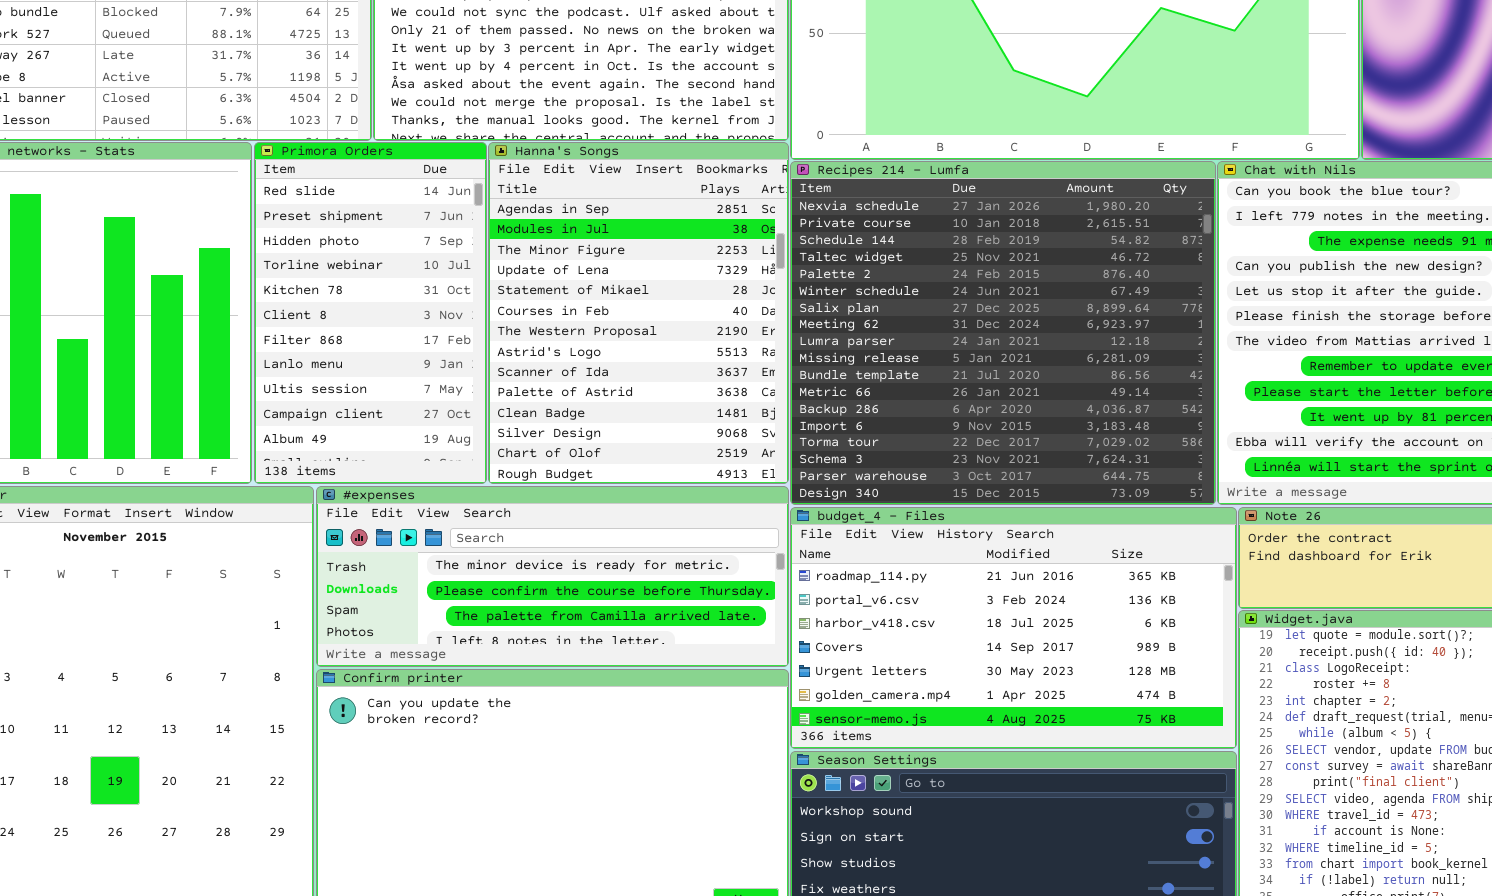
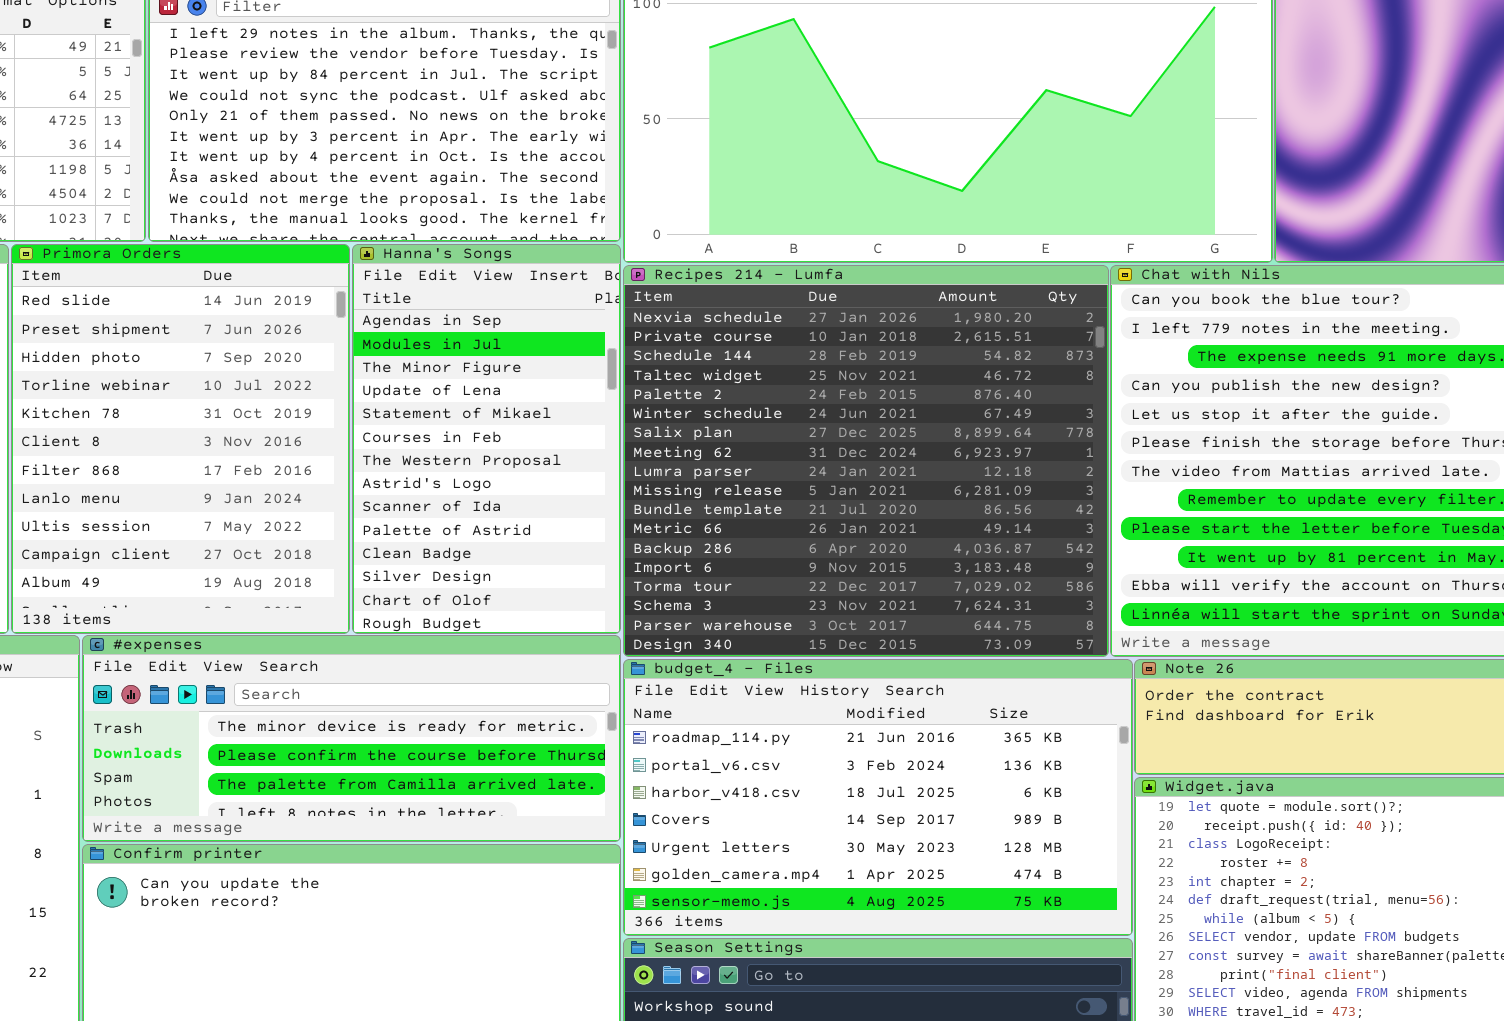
Primora Orders: [254,142,487,484] -> [11,244,350,634], resized
Hanna's Songs: [488,142,789,484] -> [352,244,621,634], resized

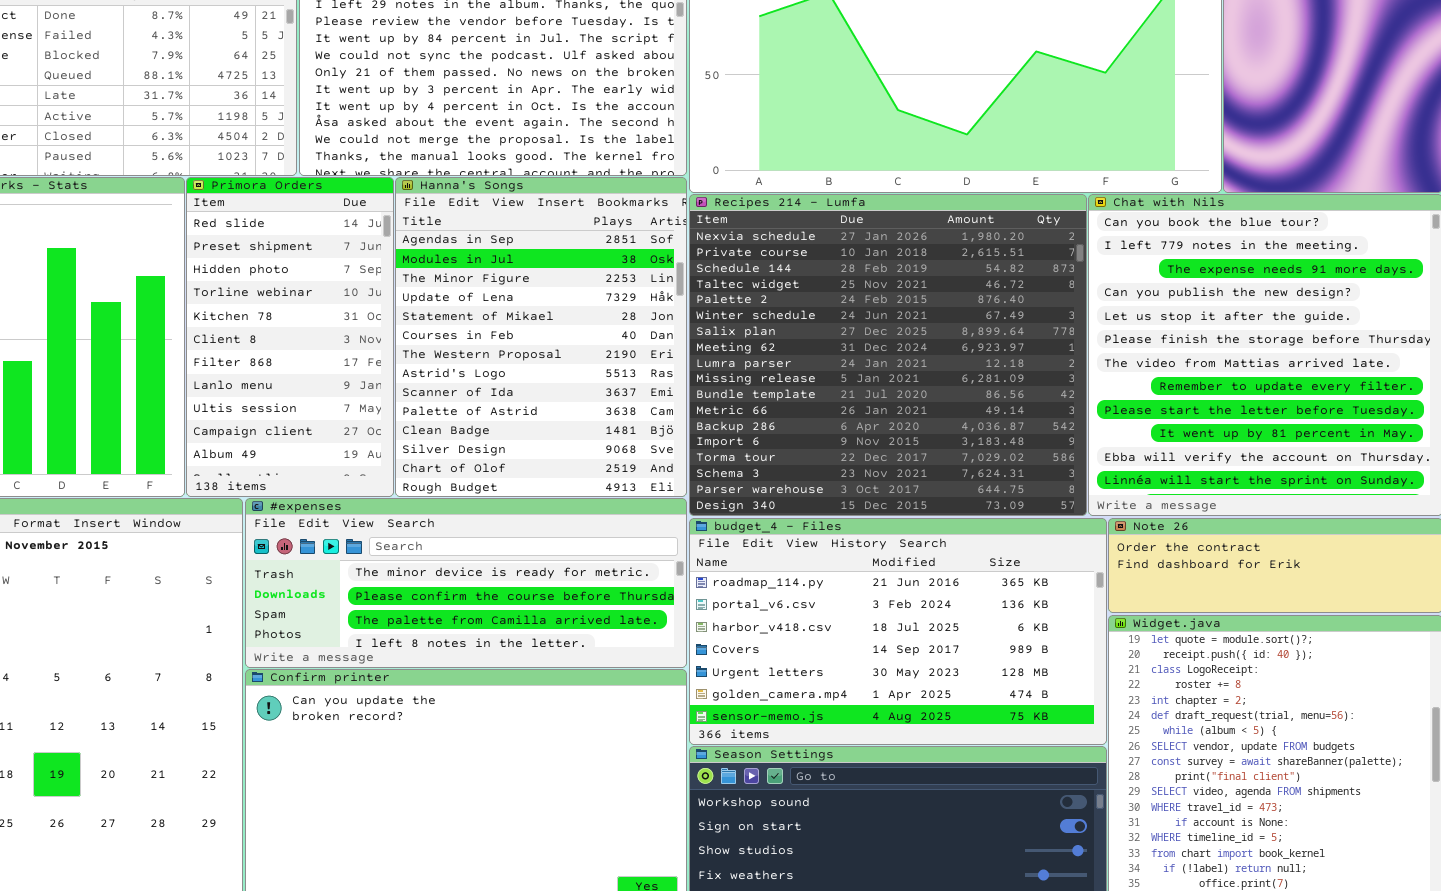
Primora Orders: [11,244,350,634] -> [186,177,394,497], resized
Hanna's Songs: [352,244,621,634] -> [395,177,687,497], resized

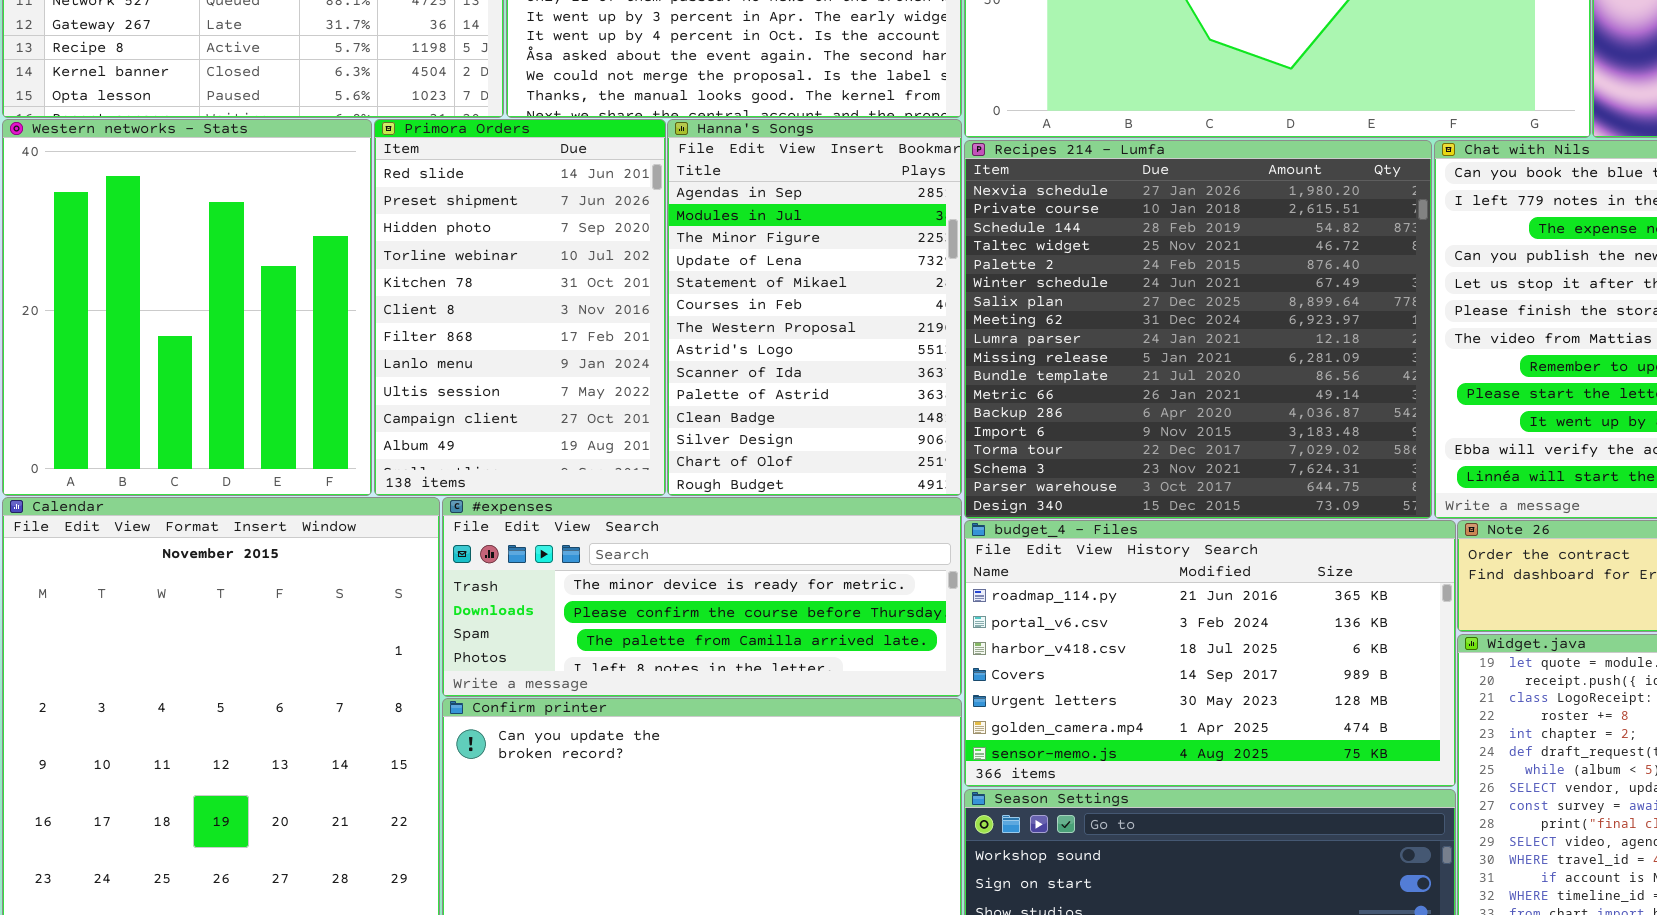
Primora Orders: [186,177,394,497] -> [374,119,666,496], resized
Hanna's Songs: [395,177,687,497] -> [667,119,962,496], resized

